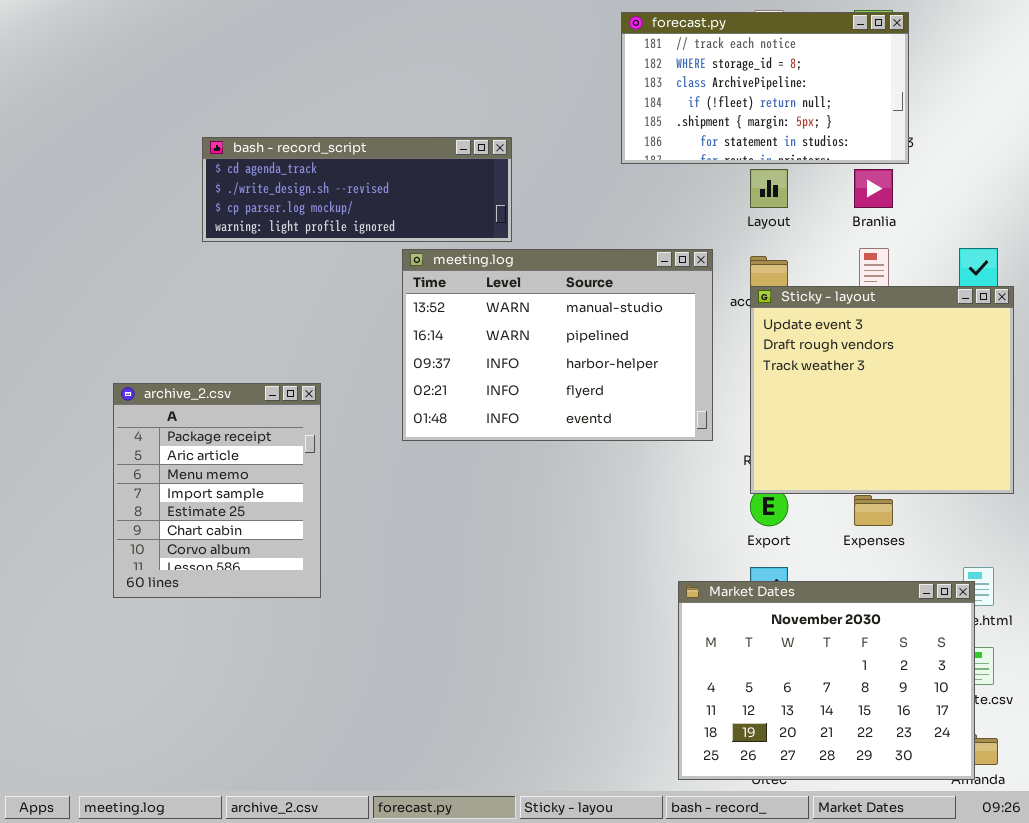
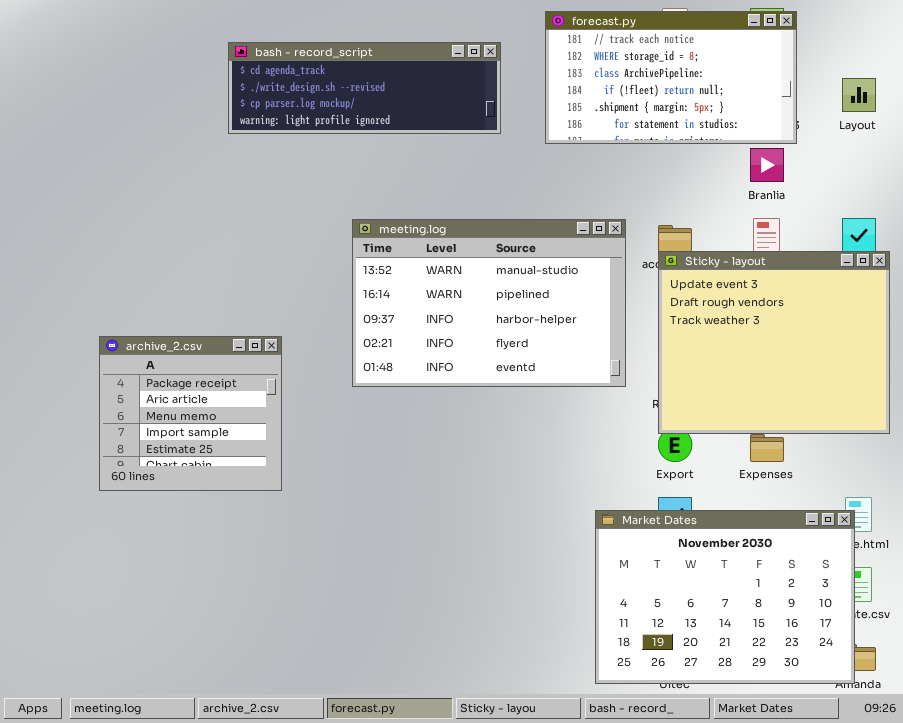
bash - record_script: [202,137,512,242] -> [228,42,501,134], moved
Layout: [750,169,788,208] -> [842,78,876,112], moved
archive_2.csv: [113,383,321,598] -> [99,336,282,491], resized

